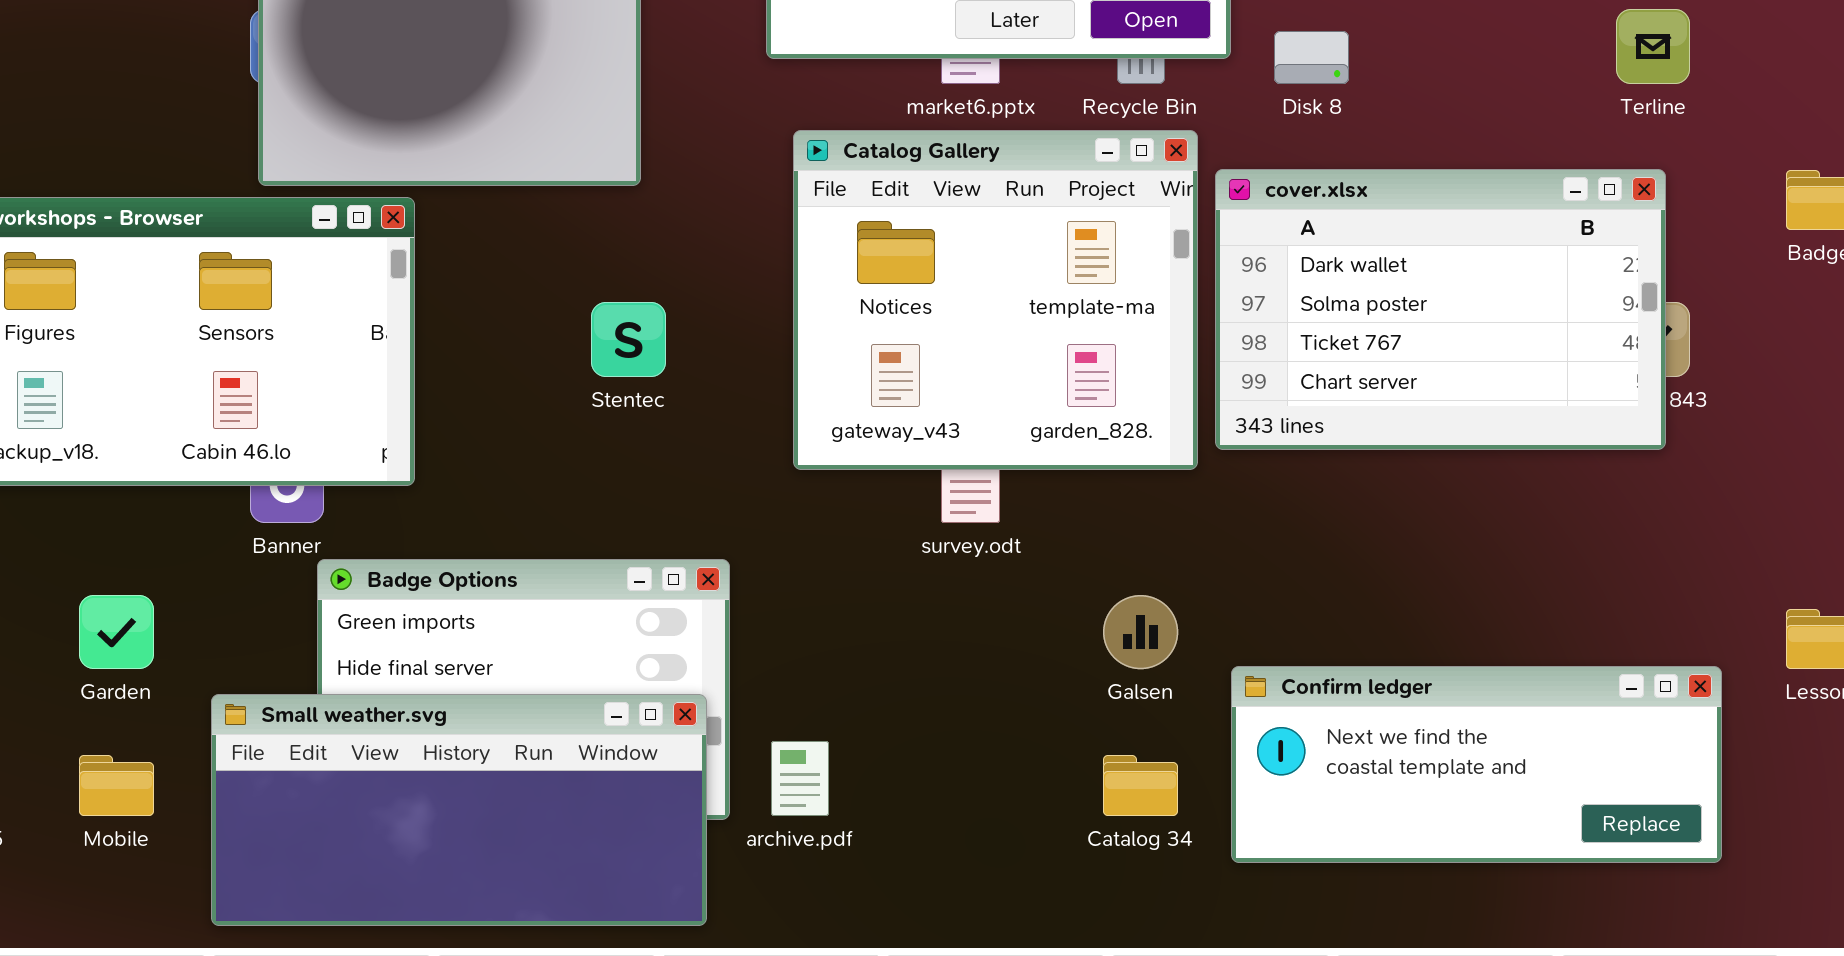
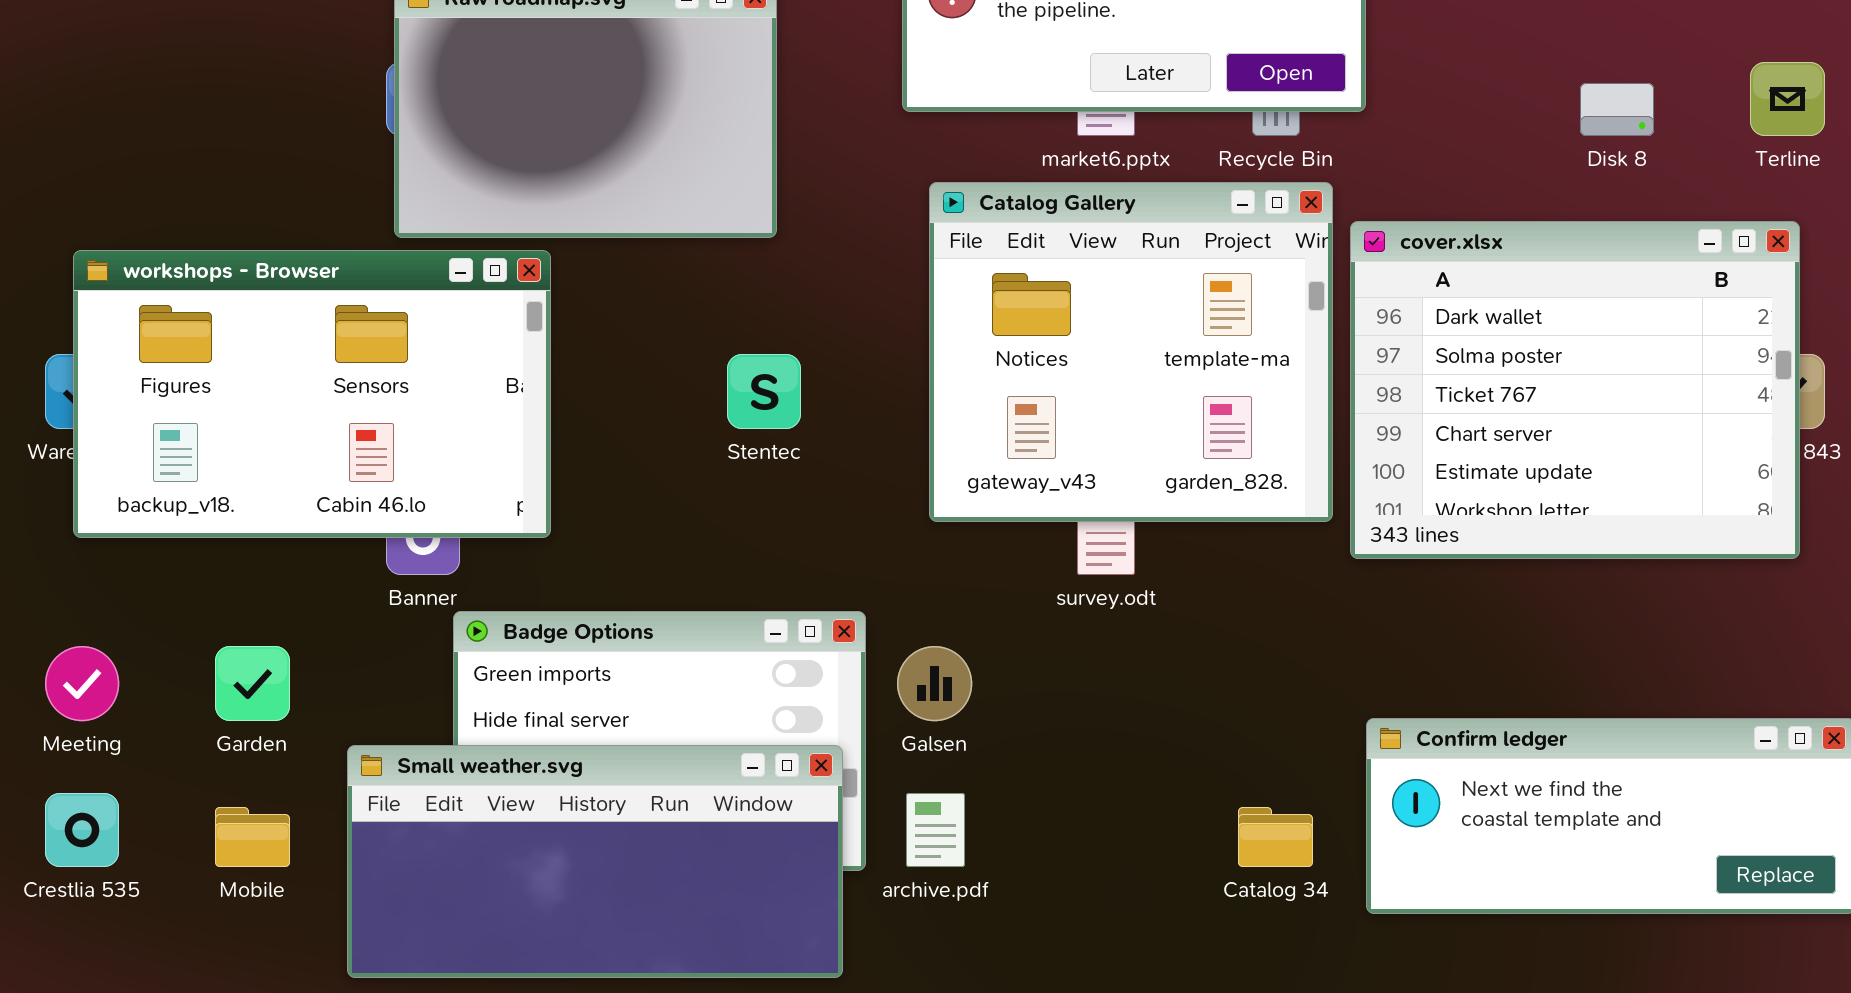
Disk 8: [1274,31,1349,84] -> [1580,83,1654,136], moved
cover.xlsx: [1215,169,1666,450] -> [1350,221,1800,559], resized
Galsen: [1103,595,1178,669] -> [897,646,972,721], moved

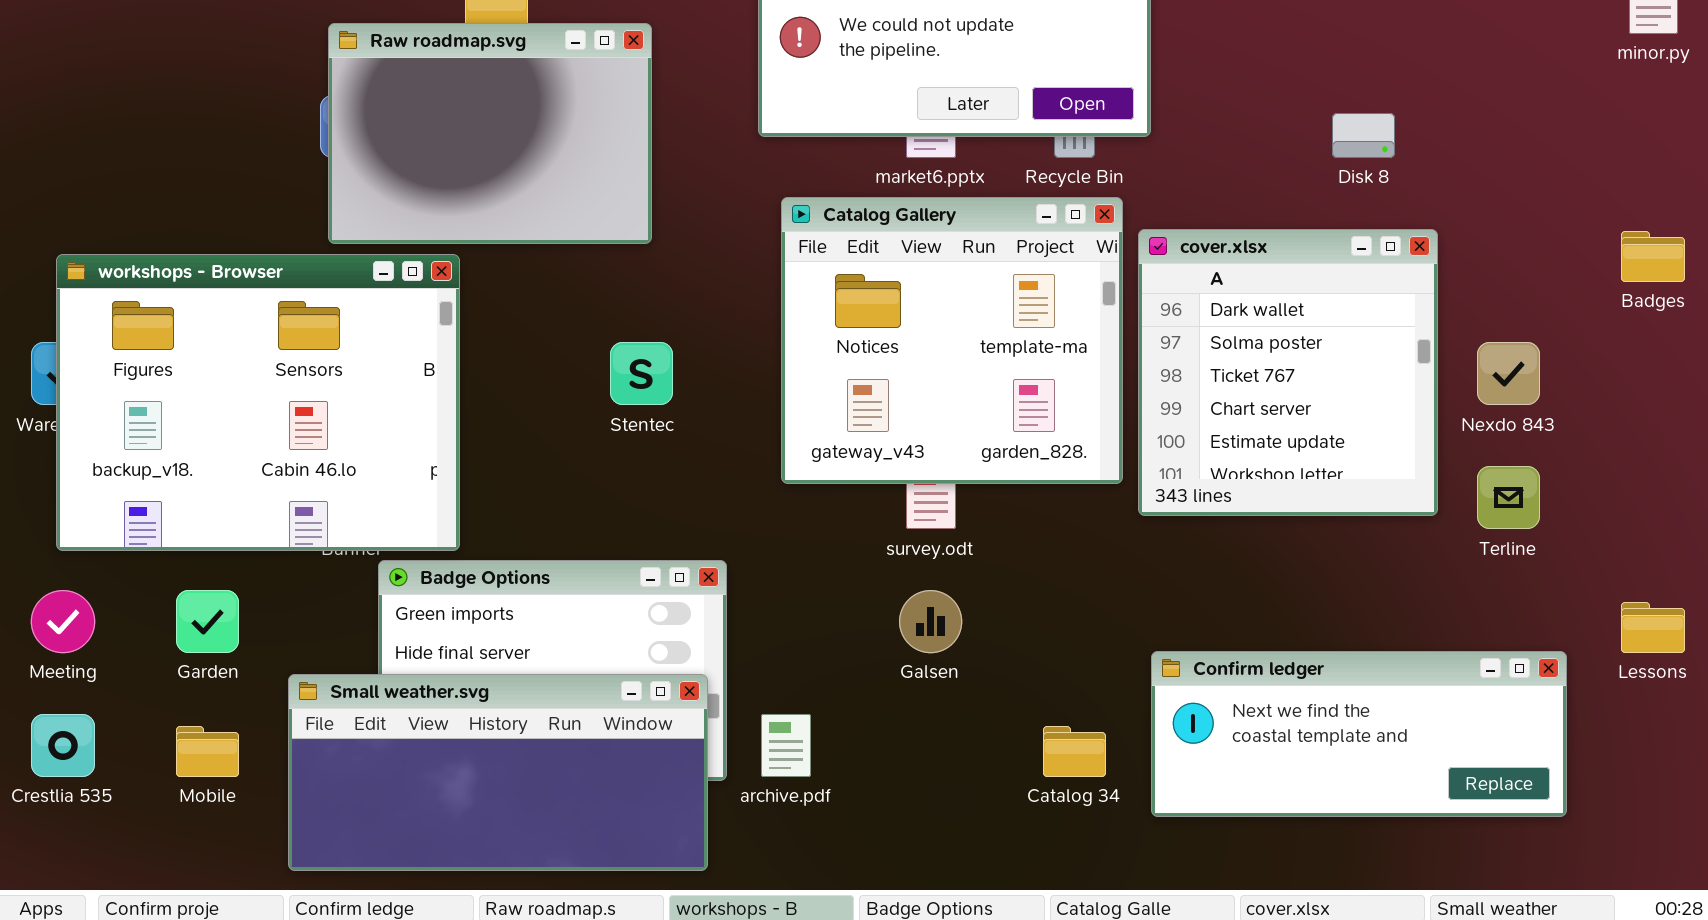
Terline: [1750,62,1825,136] -> [1477,466,1540,529], moved
cover.xlsx: [1350,221,1800,559] -> [1138,229,1438,516], resized
workshops - Browser: [73,250,551,538] -> [56,254,460,551], resized
Galsen: [897,646,972,721] -> [899,590,962,653], moved

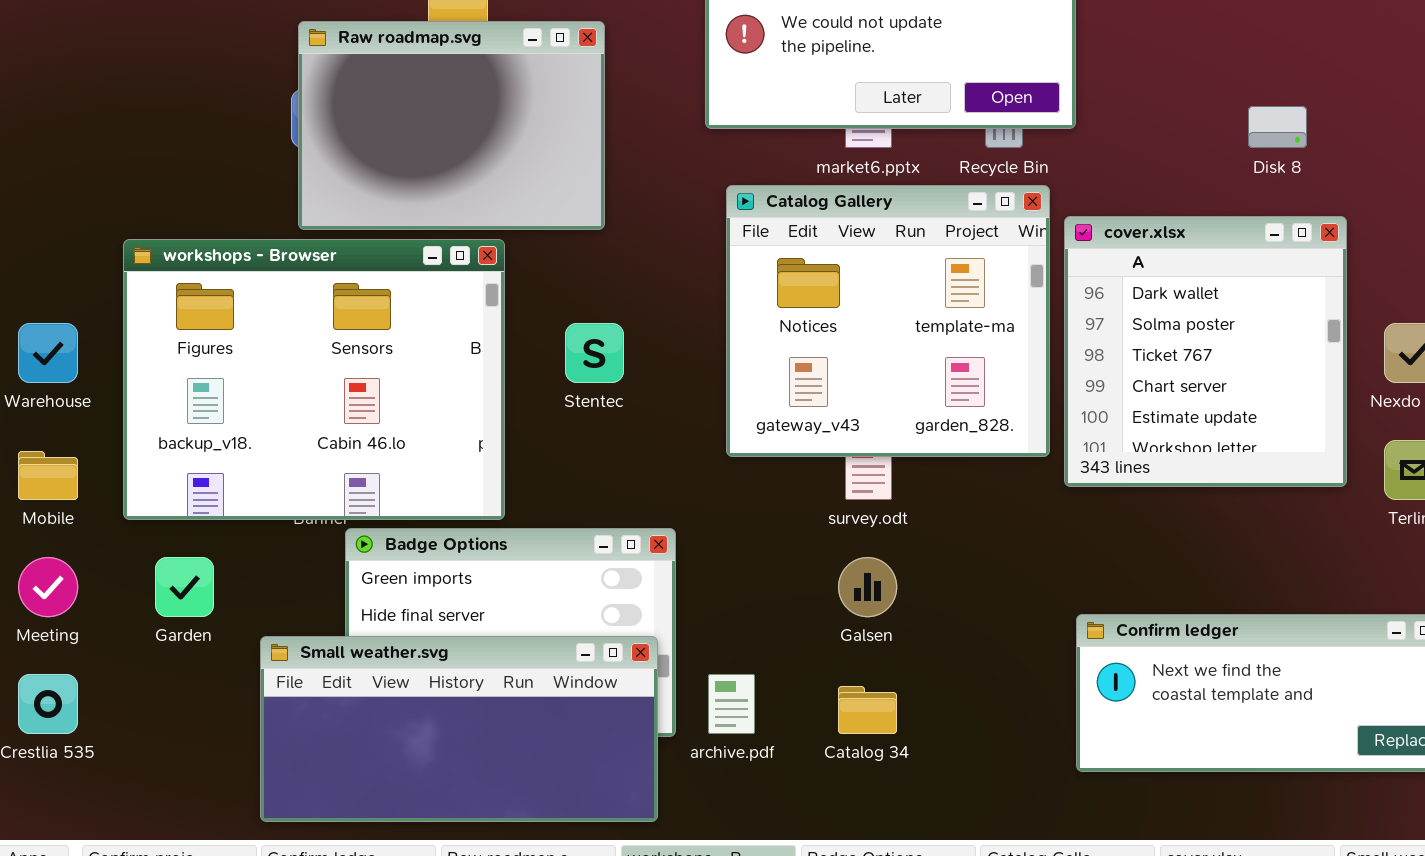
workshops - Browser: [56,254,460,551] -> [123,239,505,520], moved
Mobile: [176,726,239,777] -> [18,451,78,500], moved
Catalog 34: [1043,726,1106,777] -> [838,686,897,734], moved

